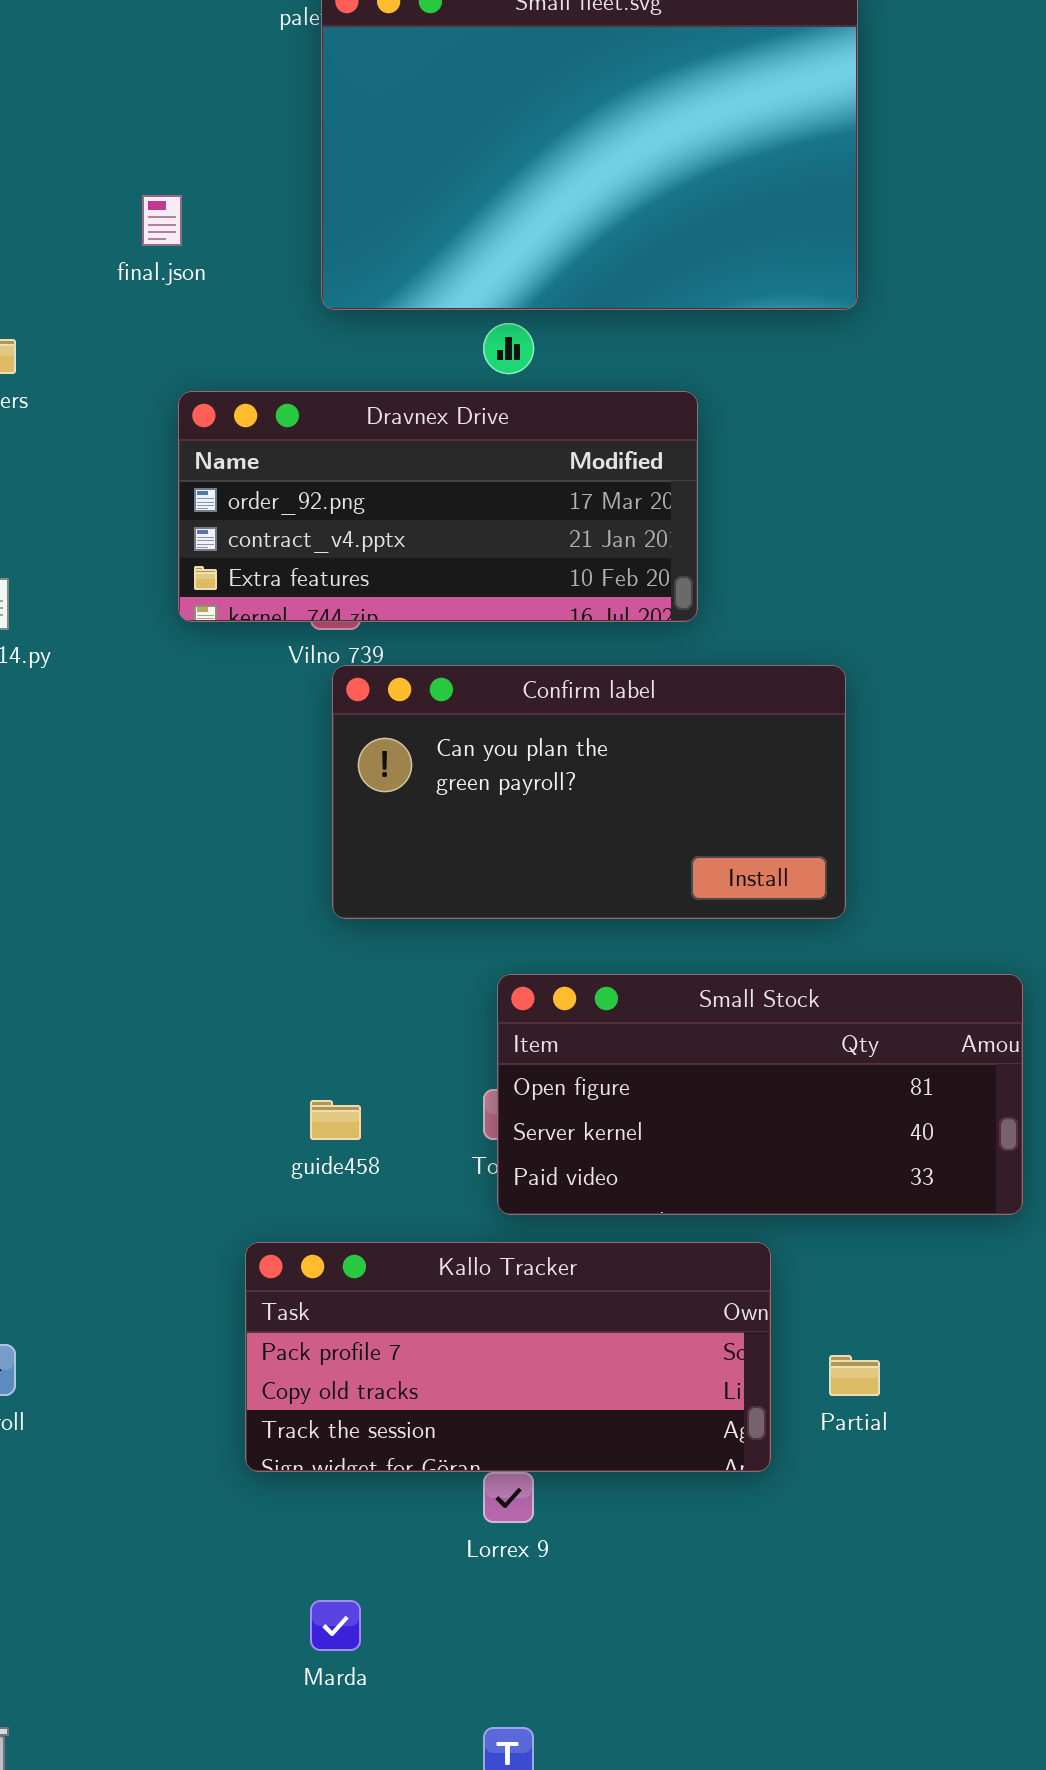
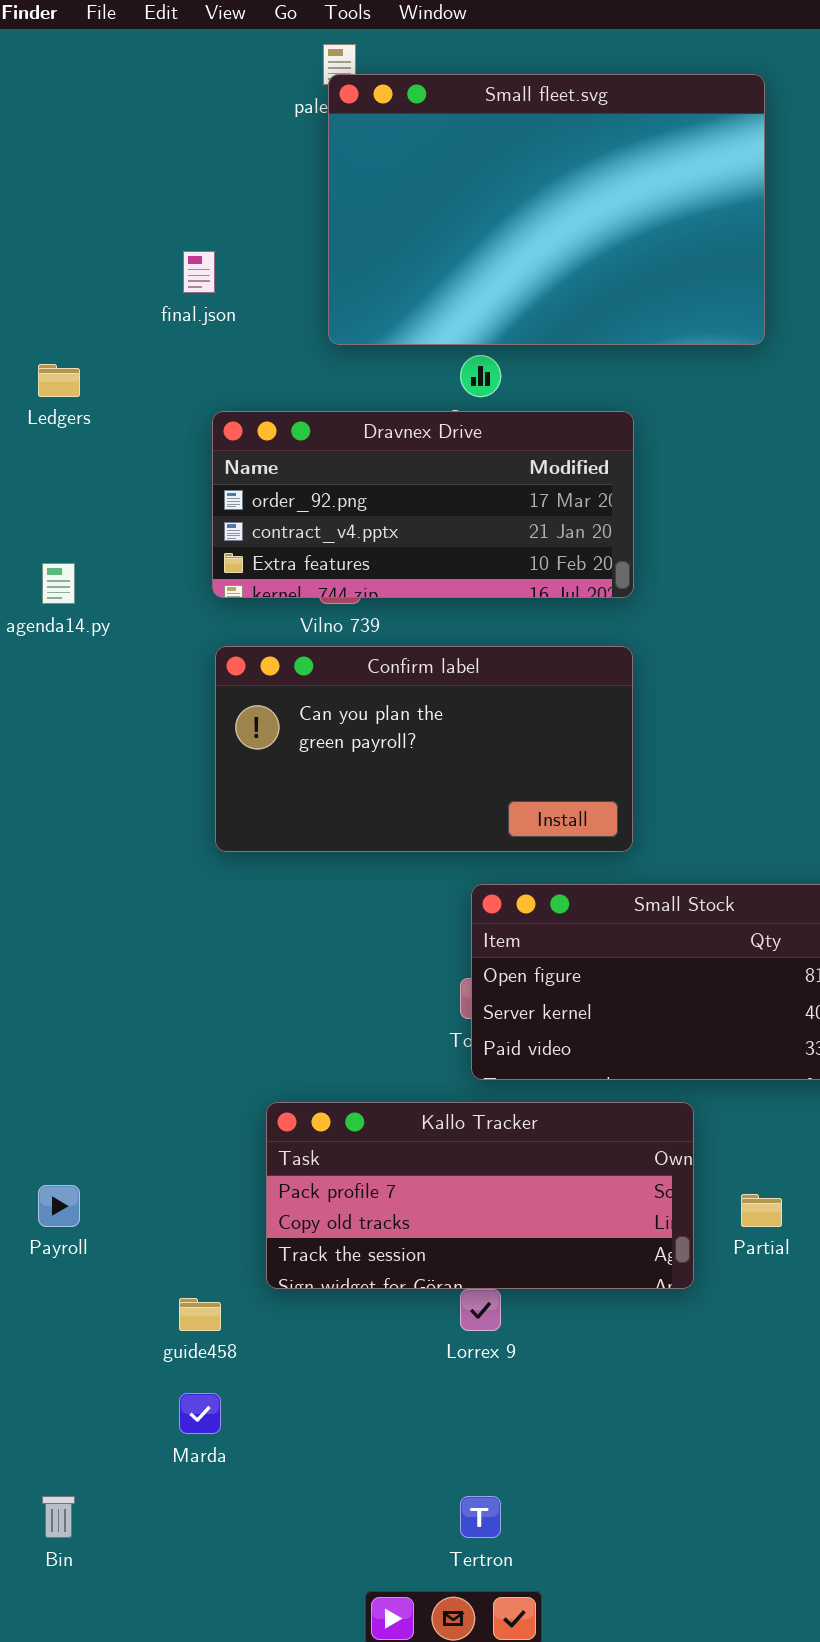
Confirm label: [332,665,846,919] -> [215,646,633,852], moved
guide458: [310,1100,361,1140] -> [179,1298,221,1331], moved
Marda: [310,1600,361,1651] -> [179,1393,221,1434], moved

